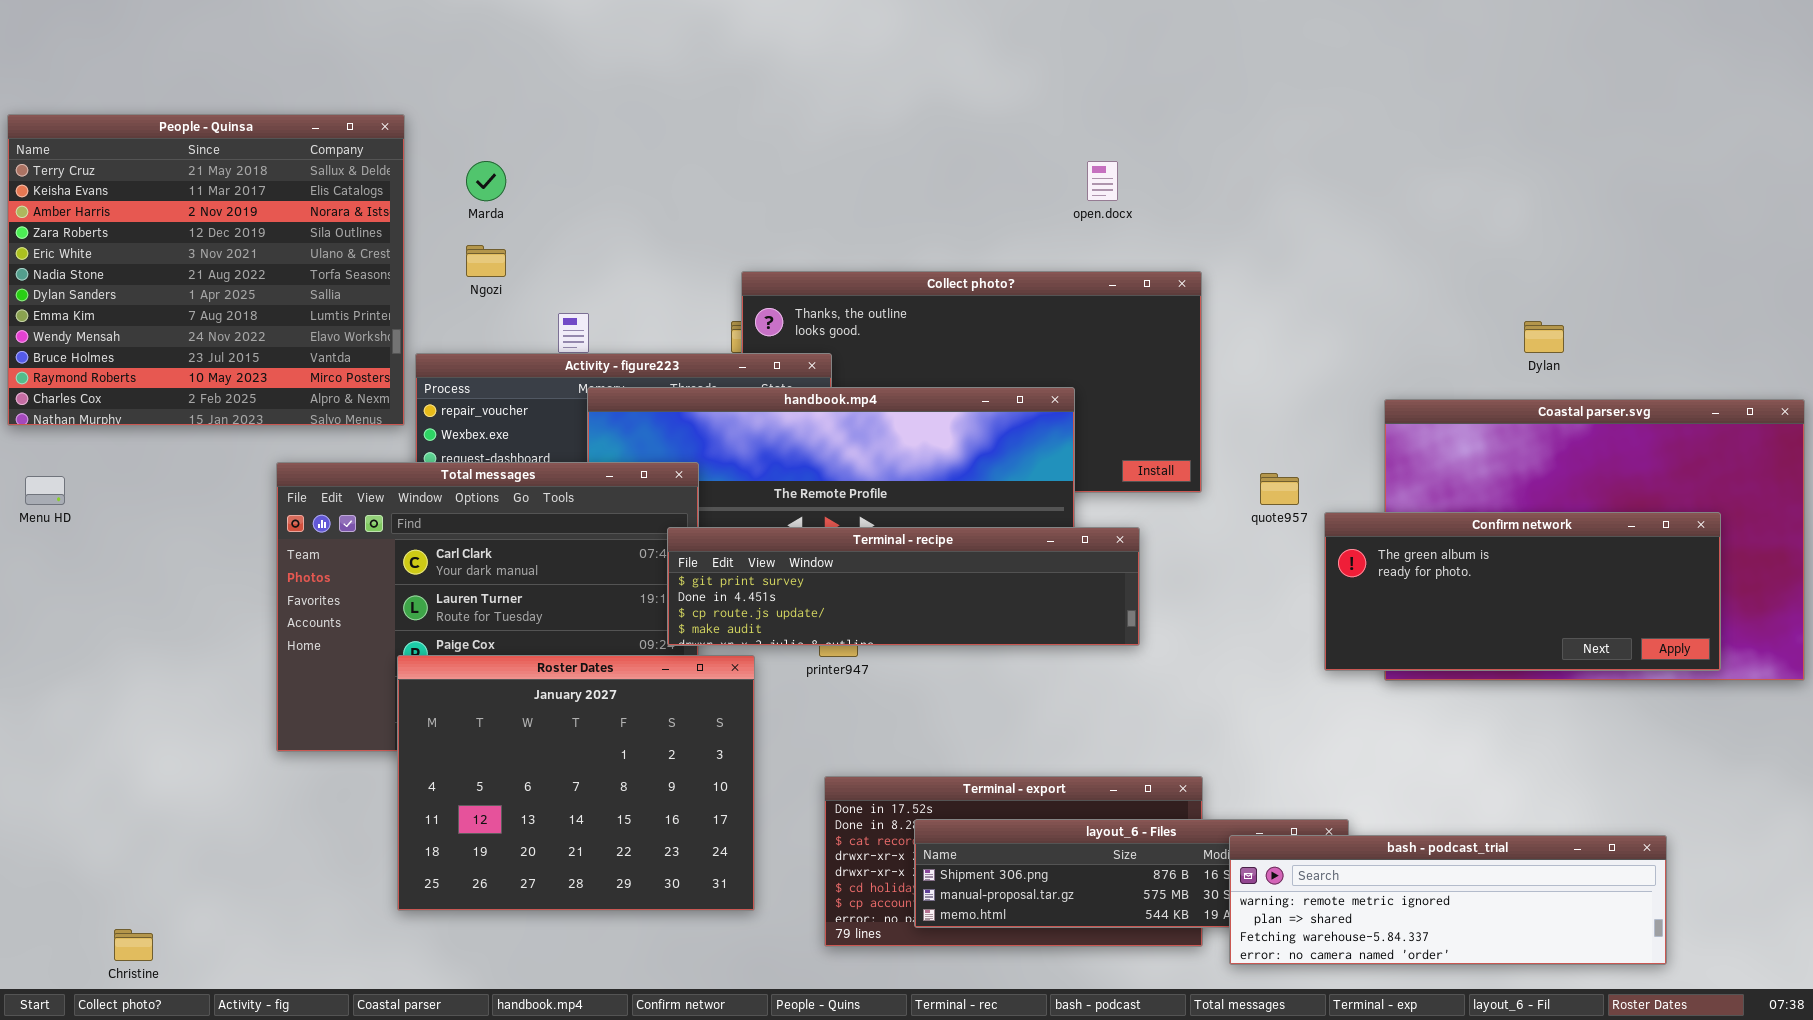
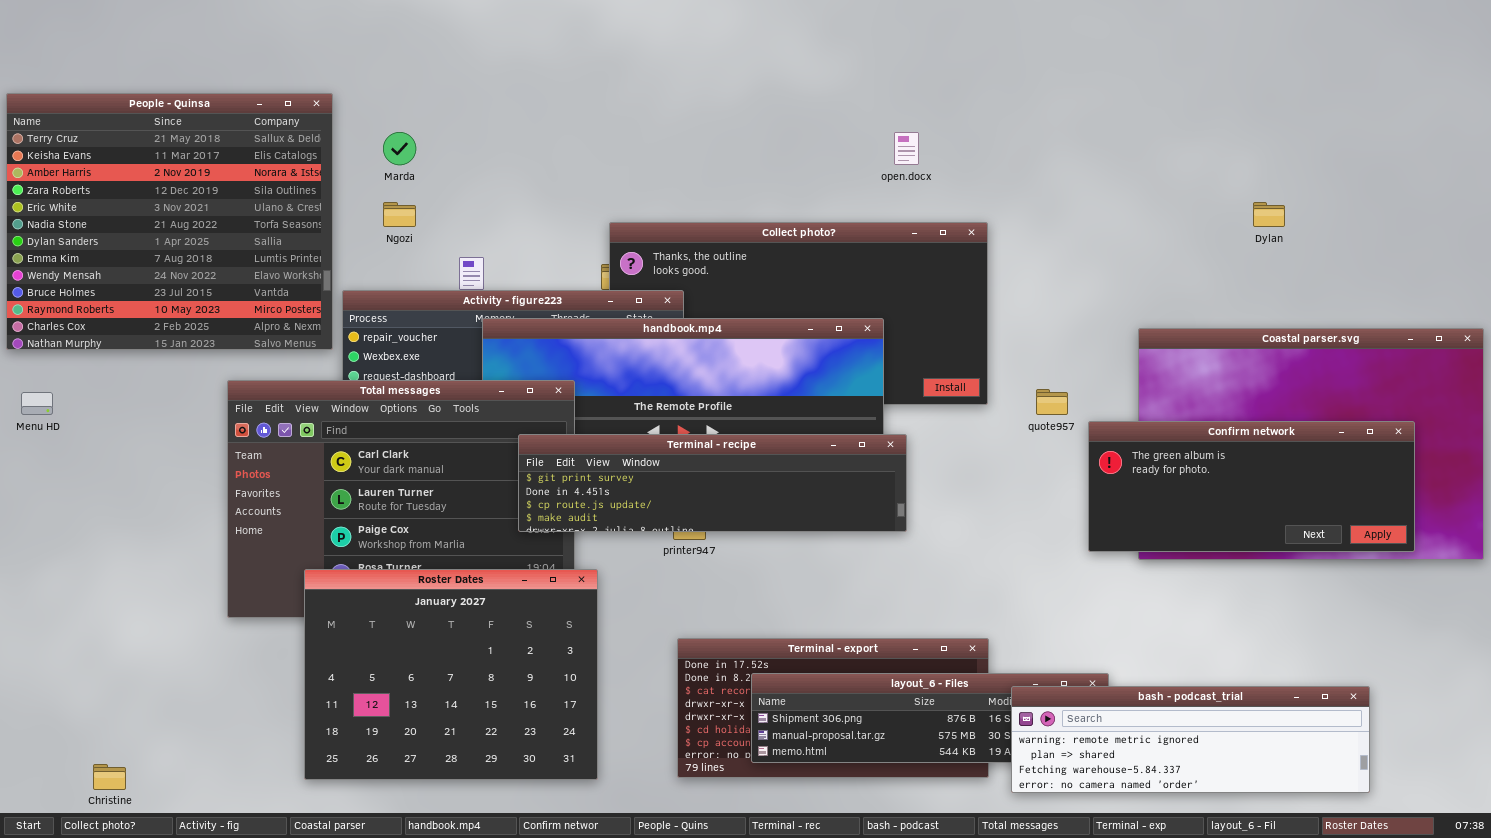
Dylan: [1524,321,1564,353] -> [1253,202,1285,227], moved
Terminal - recipe: [667,527,1140,646] -> [518,434,907,532], moved
Roster Dates: [397,655,755,911] -> [304,569,598,780], moved

